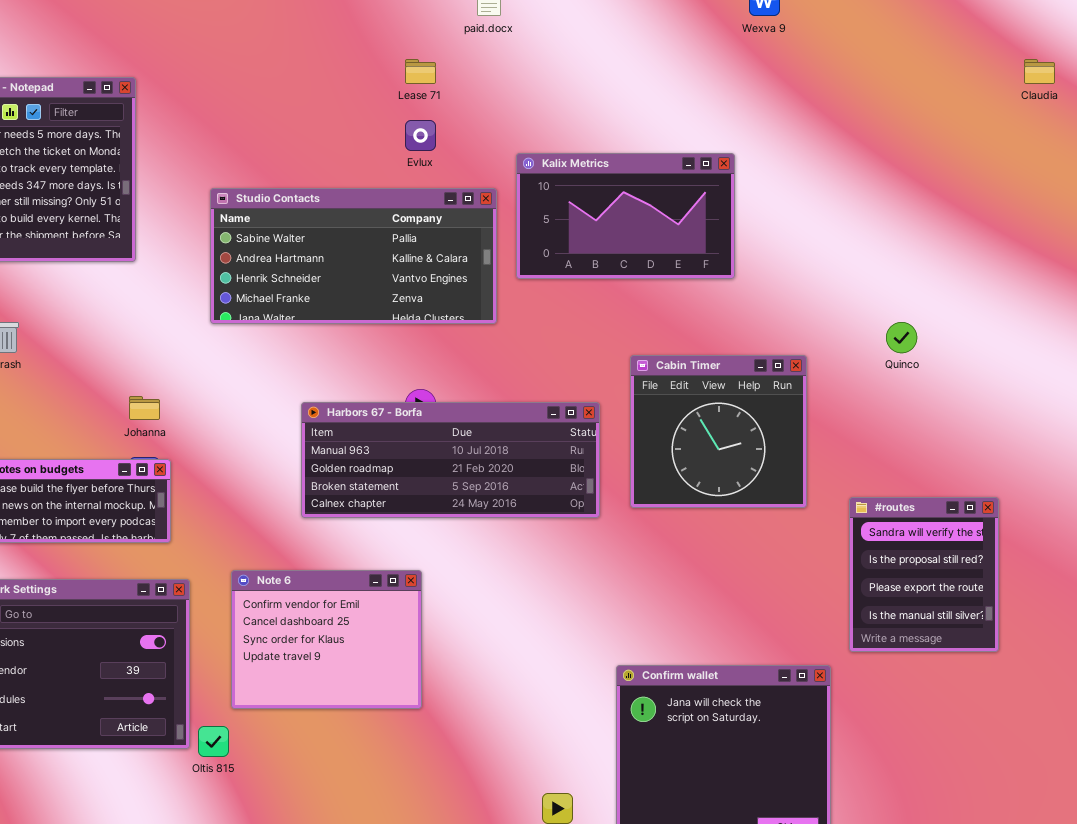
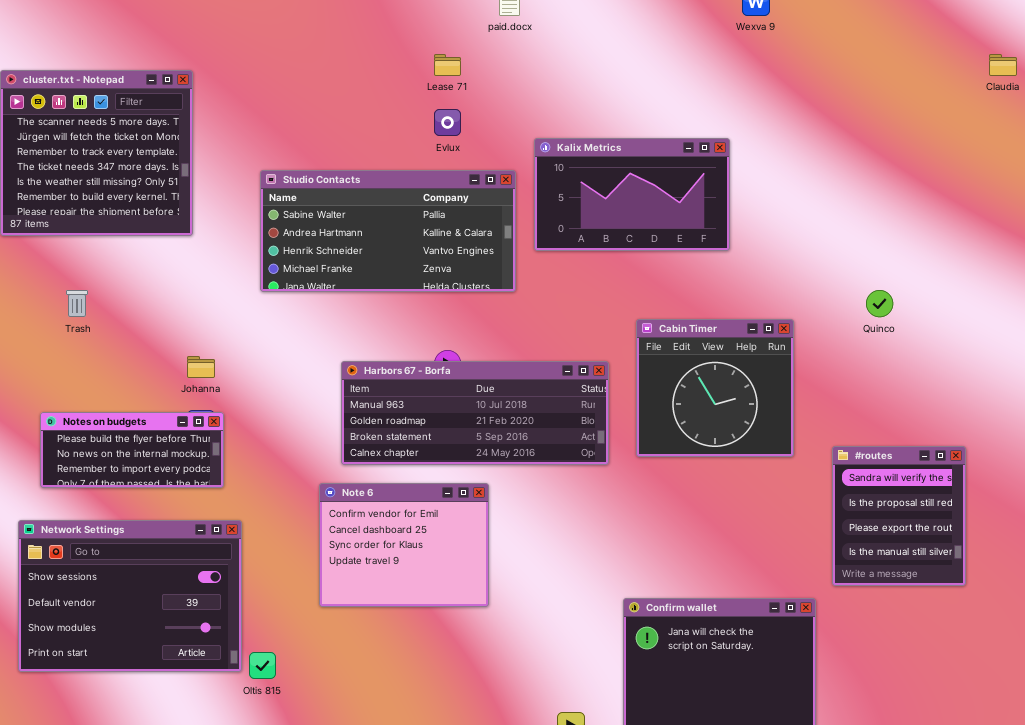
Note 6: [231,570,422,709] -> [319,483,489,607], moved

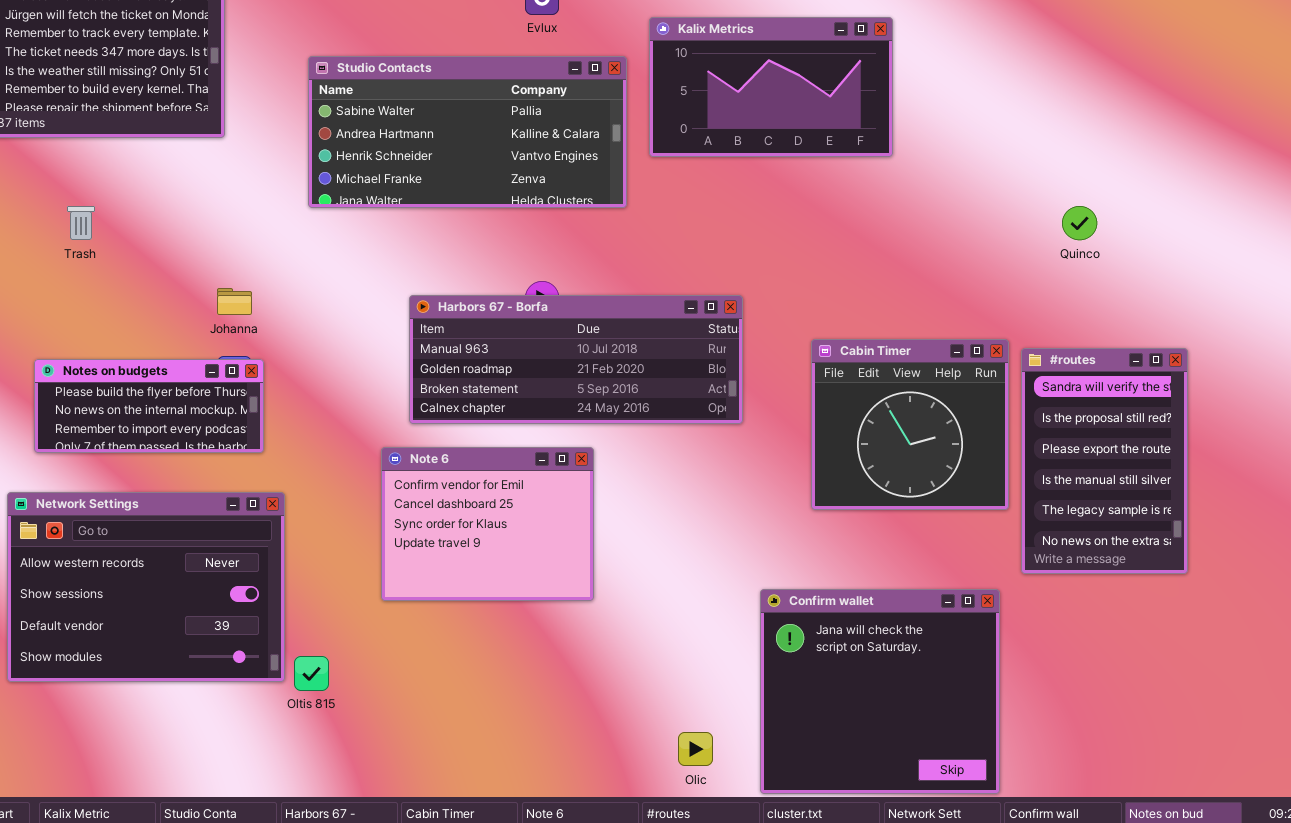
Cabin Timer: [636,319,794,457] -> [811,339,1009,510], moved
#routes: [832,446,966,586] -> [1021,348,1188,574], resized
Network Settings: [18,520,242,672] -> [7,492,285,682], scrolled up 1 row

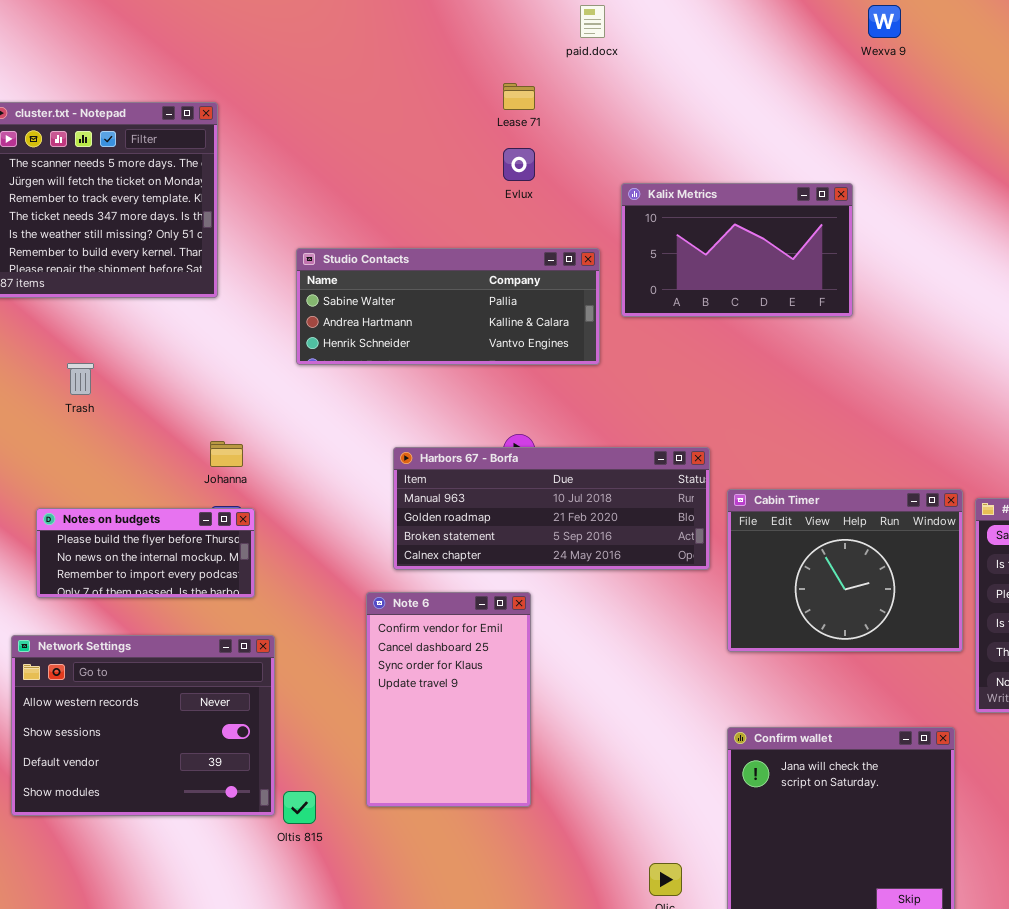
Studio Contacts: [308,56,627,208] -> [296,248,600,365], resized
Cabin Timer: [811,339,1009,510] -> [727,489,963,652], resized
Note 6: [381,447,594,601] -> [366,592,531,807], resized

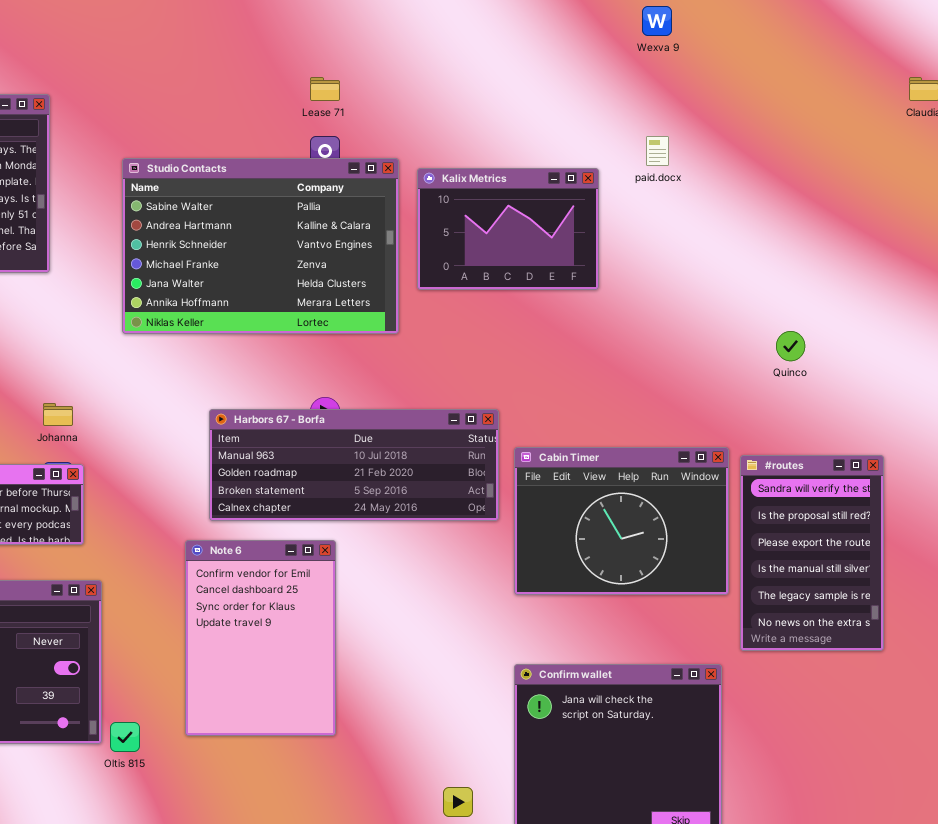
paid.docx: [580,5,605,38] -> [646,136,669,166], moved
Kalix Metrics: [621,183,853,317] -> [417,168,599,290], resized
Studio Contacts: [296,248,600,365] -> [122,158,399,334], resized

